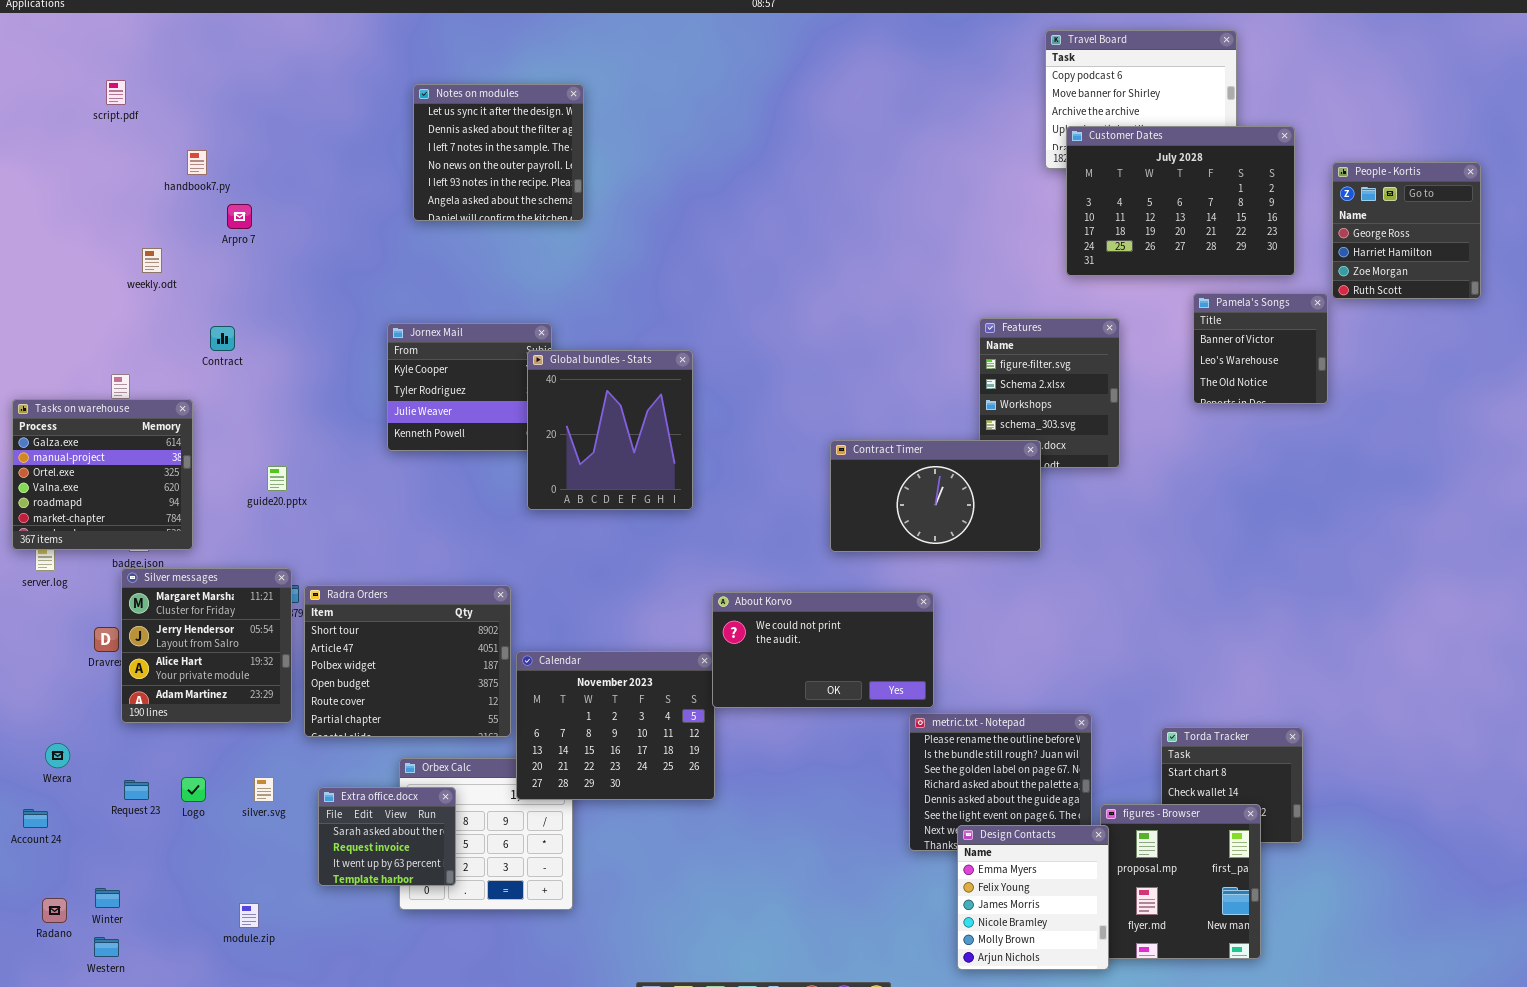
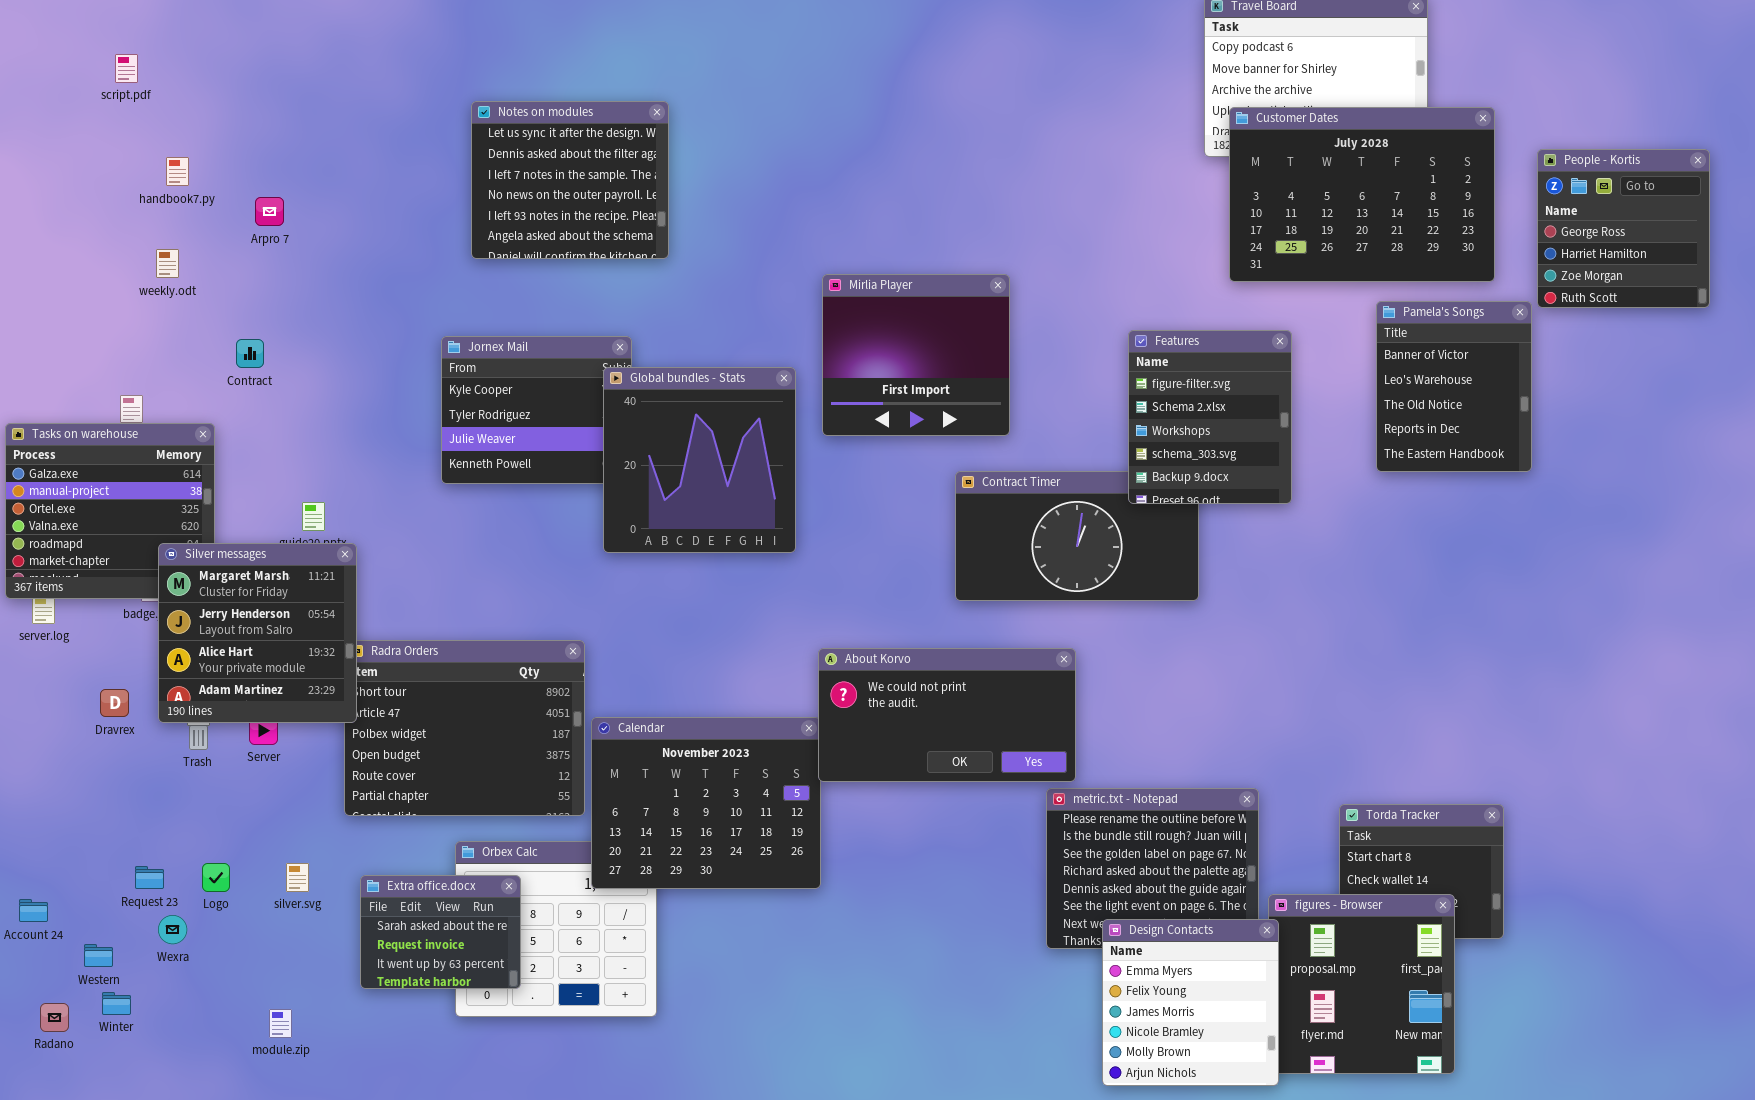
Notes on modules: [413,84,584,221] -> [471,101,669,259], moved
handbook7.py: [187,150,207,175] -> [166,157,189,186], moved
Mirlia Player: none -> [822,274,1010,436], opened
Pamela's Songs: [1193,293,1328,404] -> [1376,301,1532,472], resized
Features: [979,318,1120,468] -> [1128,330,1292,504], raised
Silver messages: [121,568,292,723] -> [158,543,357,723], moved
Wexra: [45,743,70,768] -> [158,915,187,944], moved
Western: [94,937,119,957] -> [84,944,113,967], moved

